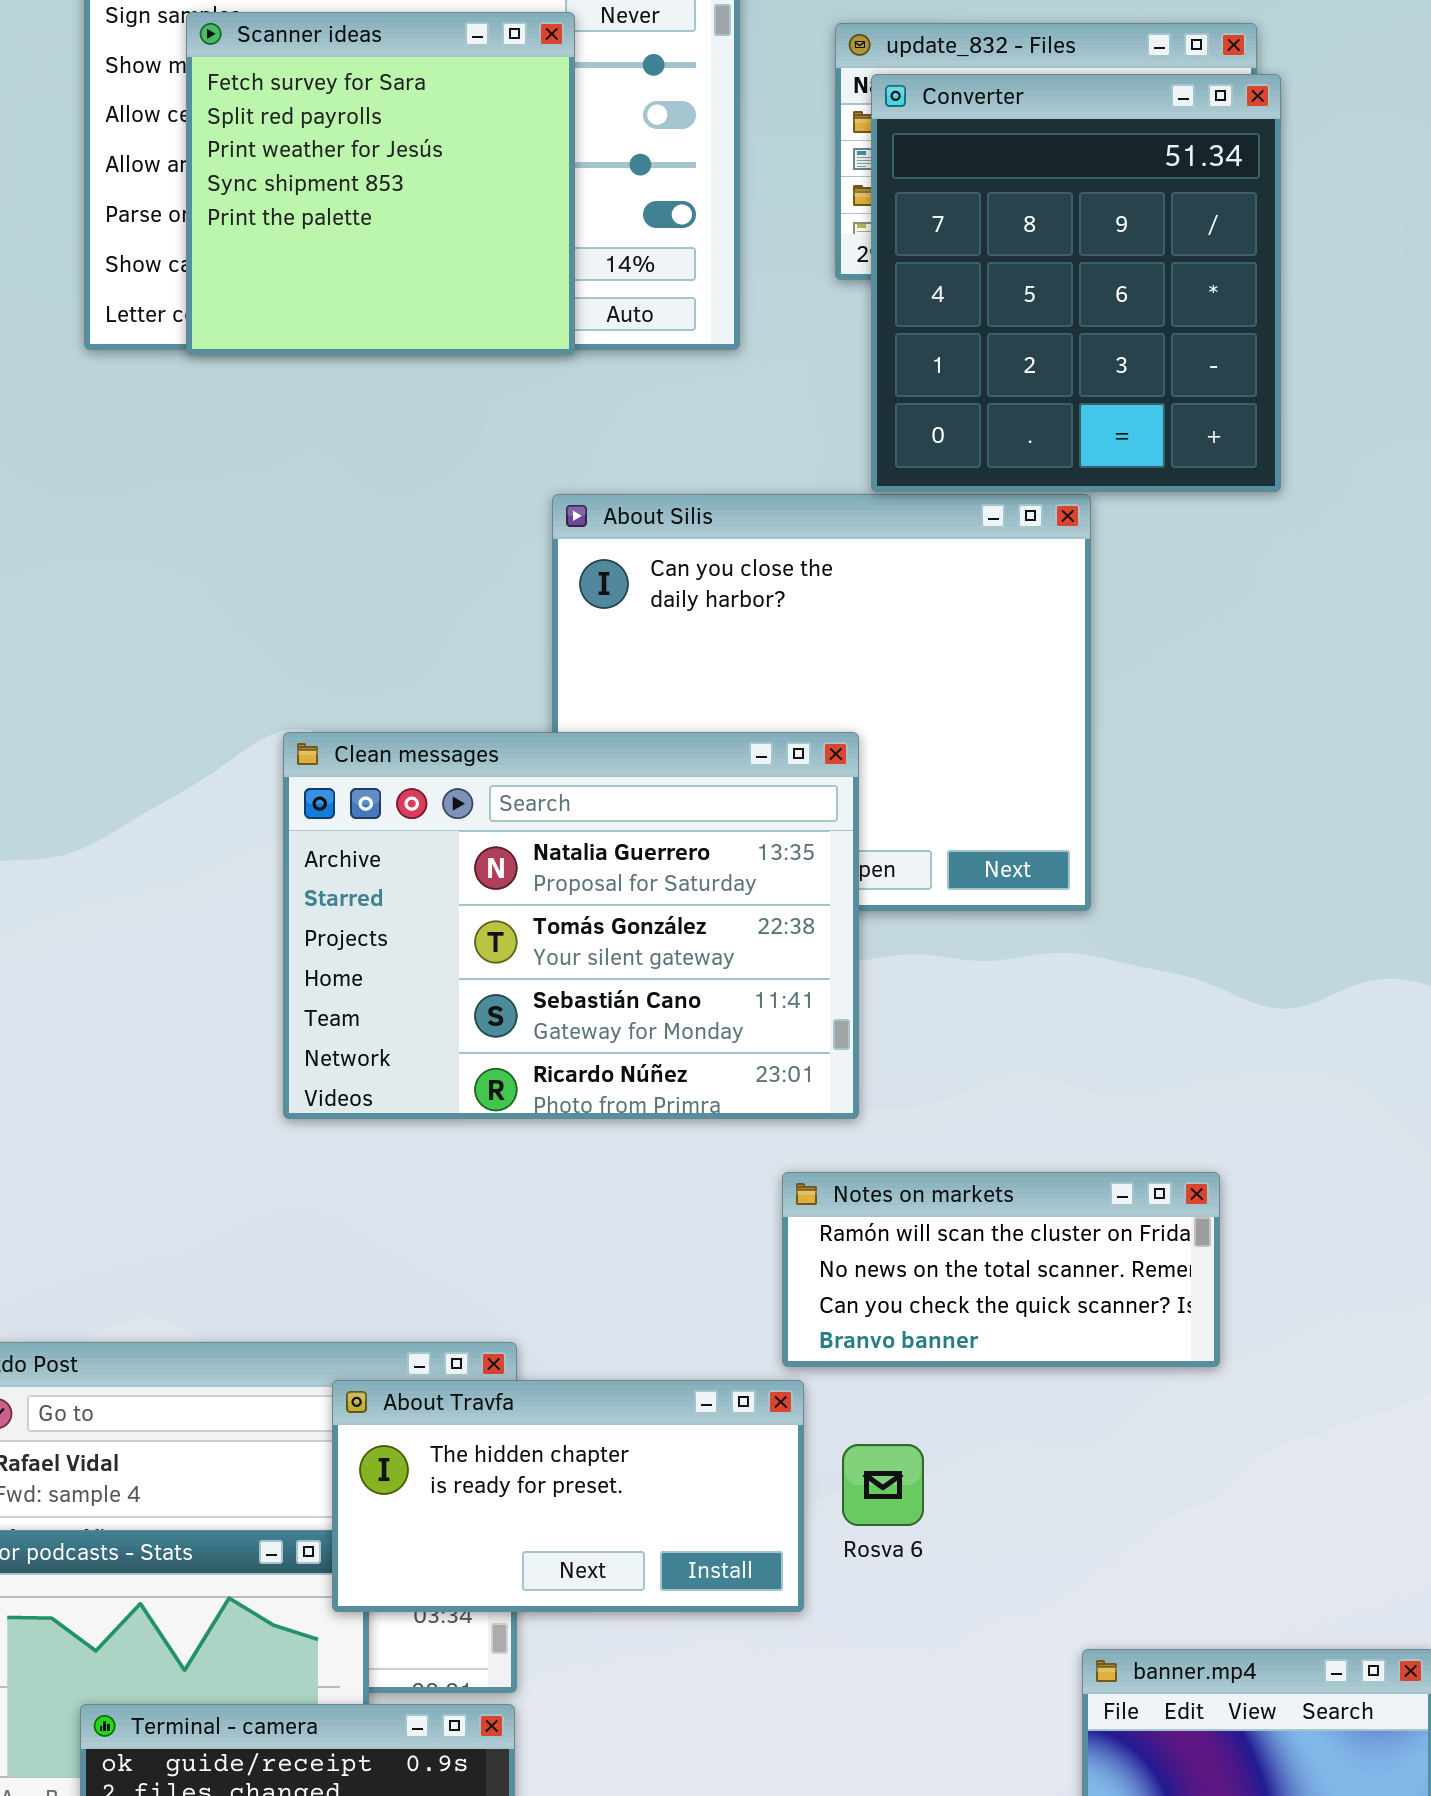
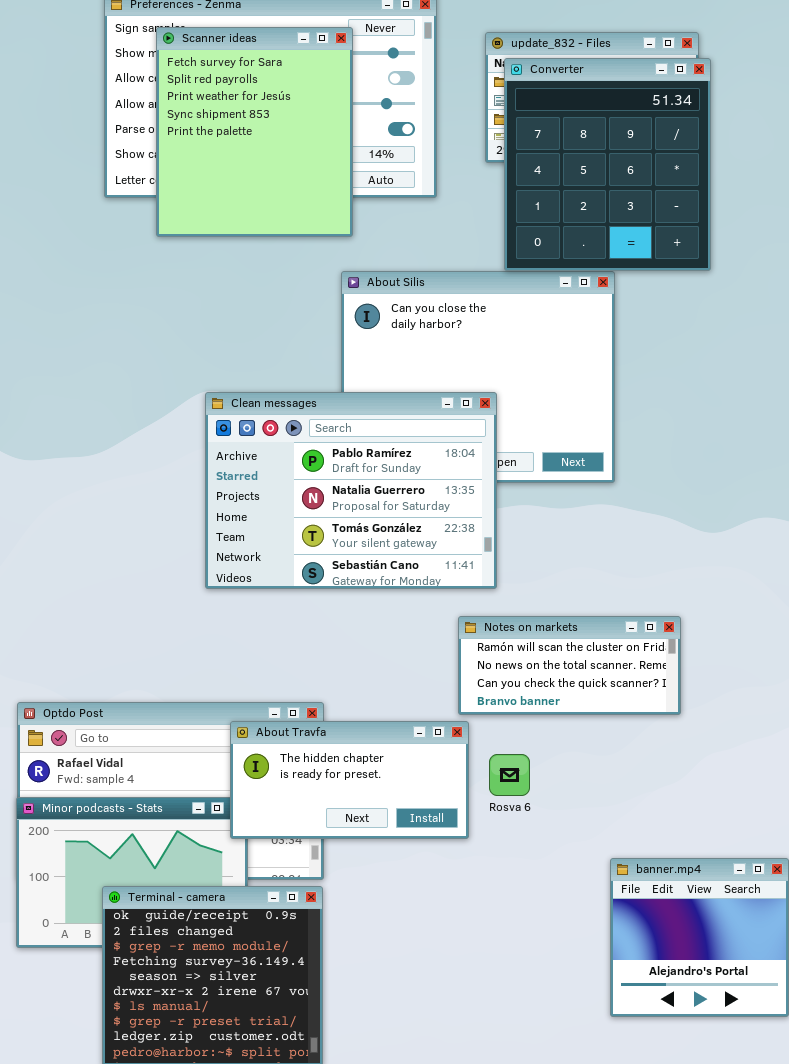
Scanner ideas: [186,12,575,355] -> [156,27,353,237], resized
Clean messages: [283,732,859,1119] -> [205,392,497,589], scrolled up 1 row

